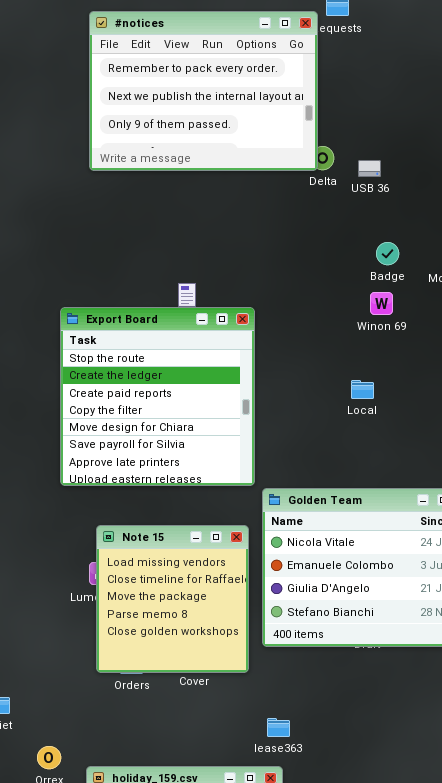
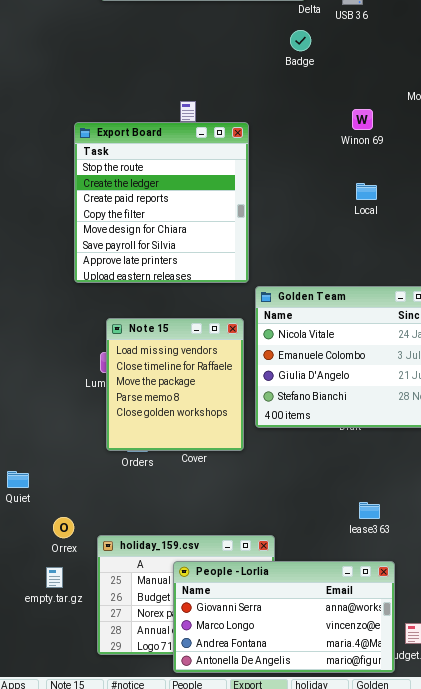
Badge: [376,242,399,265] -> [290,30,311,51], moved
Local: [351,380,374,399] -> [356,183,377,200], moved
lease363: [267,718,290,737] -> [359,502,380,519], moved

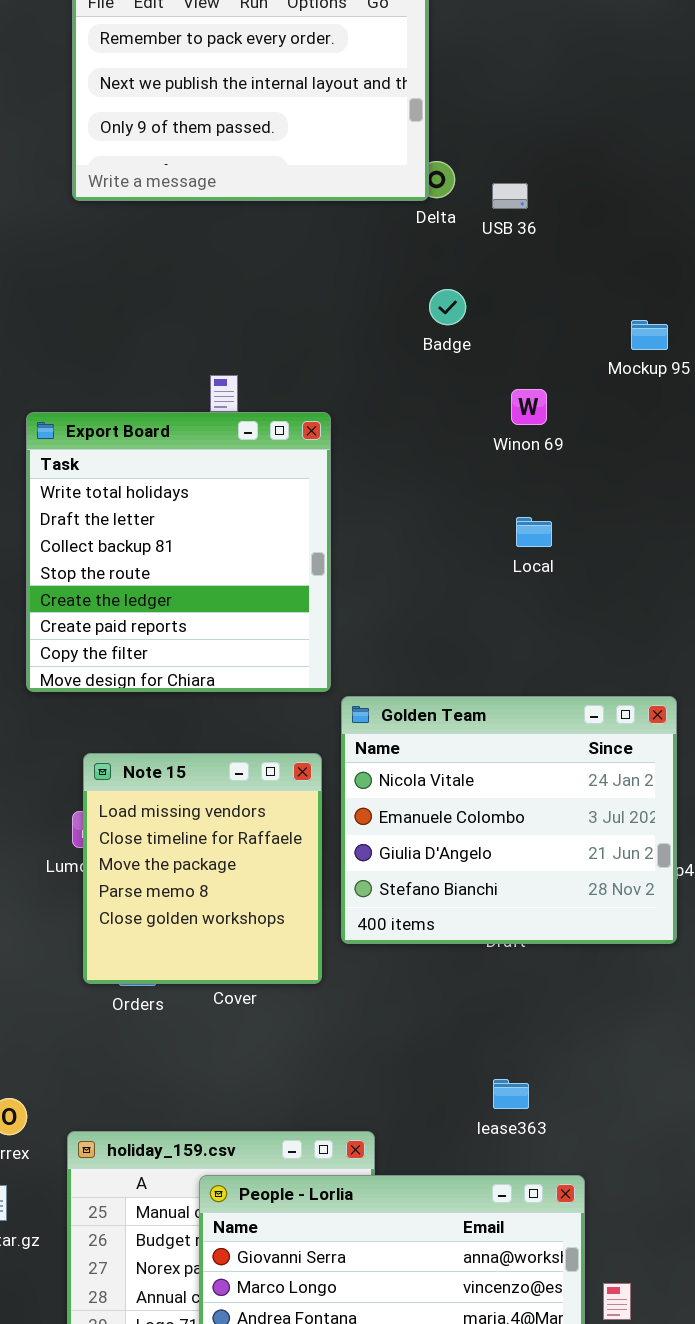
Badge: [290,30,311,51] -> [429,289,466,325], moved
Export Board: [74,122,249,283] -> [26,412,331,692], scrolled up 3 rows
lease363: [359,502,380,519] -> [493,1079,529,1109], moved

